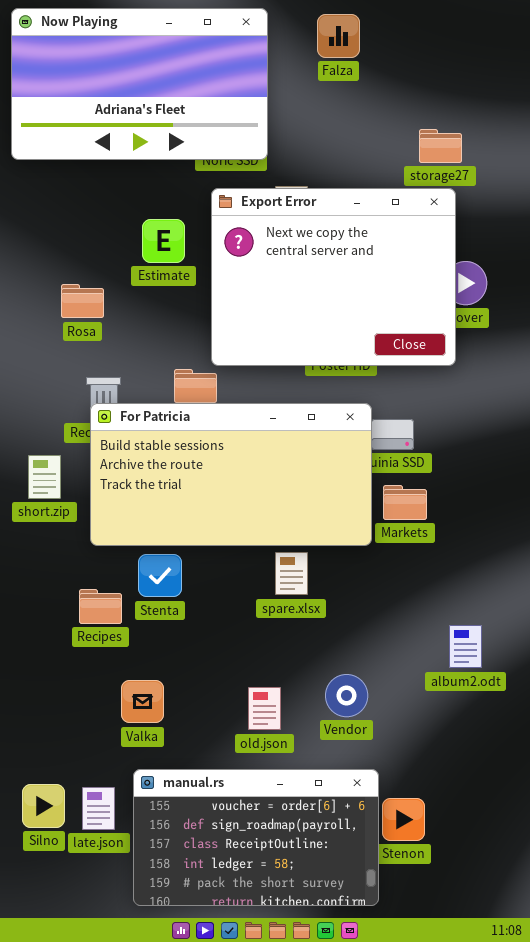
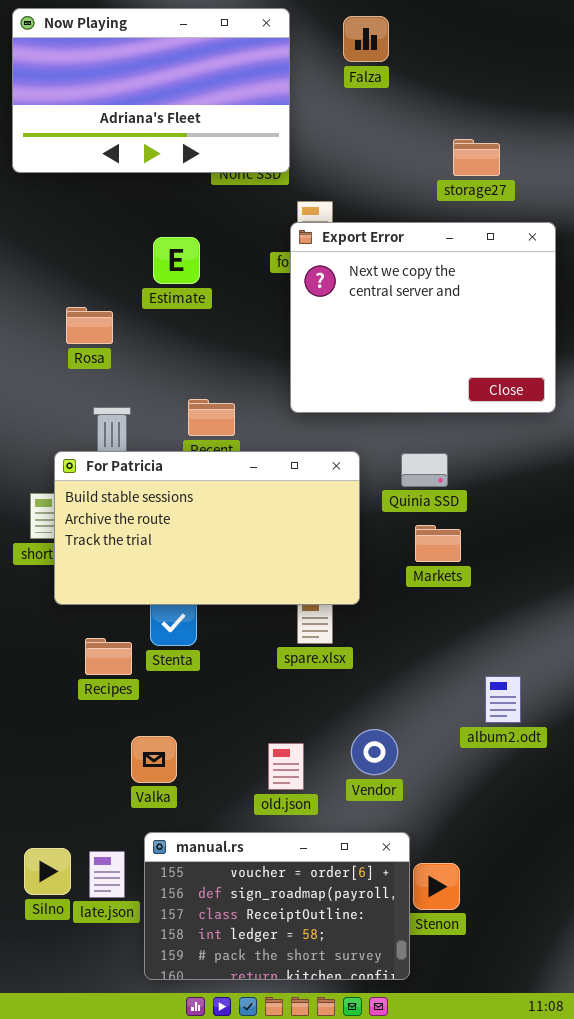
Export Error: [211,188,456,366] -> [290,222,556,413], moved
For Patricia: [90,403,372,546] -> [54,451,360,605], moved

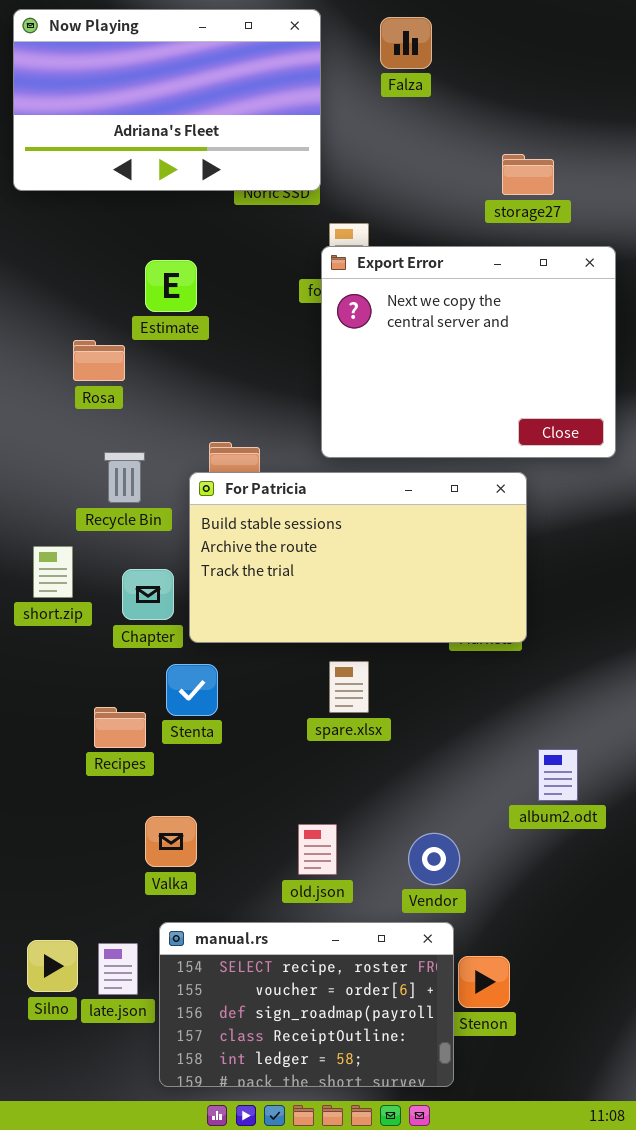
Estimate: [153,237,200,284] -> [145,260,197,312], moved
For Patricia: [54,451,360,605] -> [189,472,527,643], moved
Vendor: [351,729,398,775] -> [408,833,460,885], moved
manual.rs: [144,832,410,980] -> [159,922,454,1087], scrolled up 1 row

